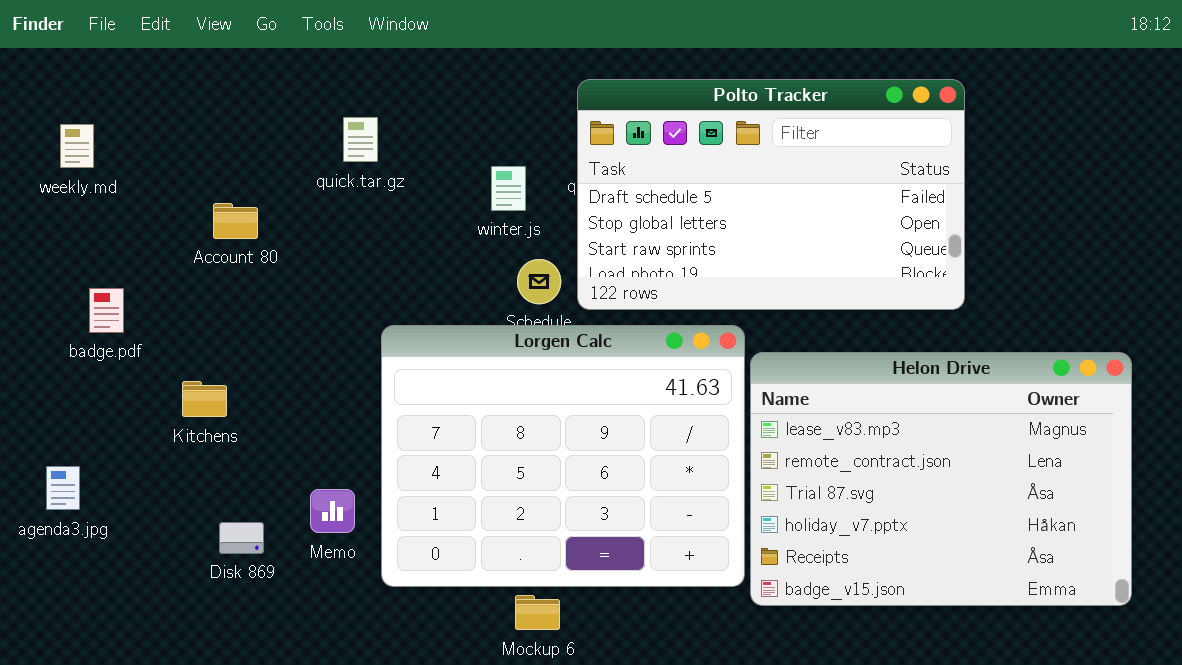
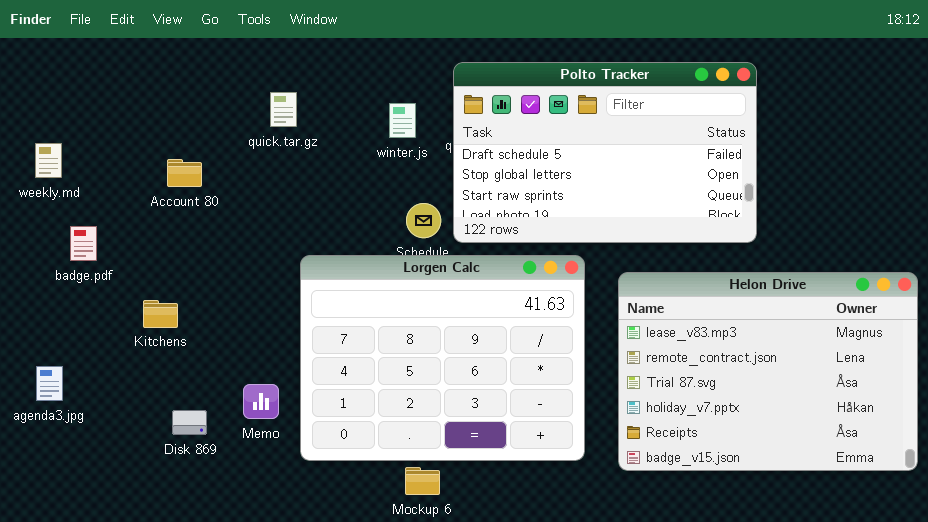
weekly.md: [60,124,94,168] -> [35,143,62,178], moved
winter.js: [491,166,526,211] -> [389,103,416,138], moved
Helon Drive: [750,352,1132,606] -> [618,272,918,471], moved

